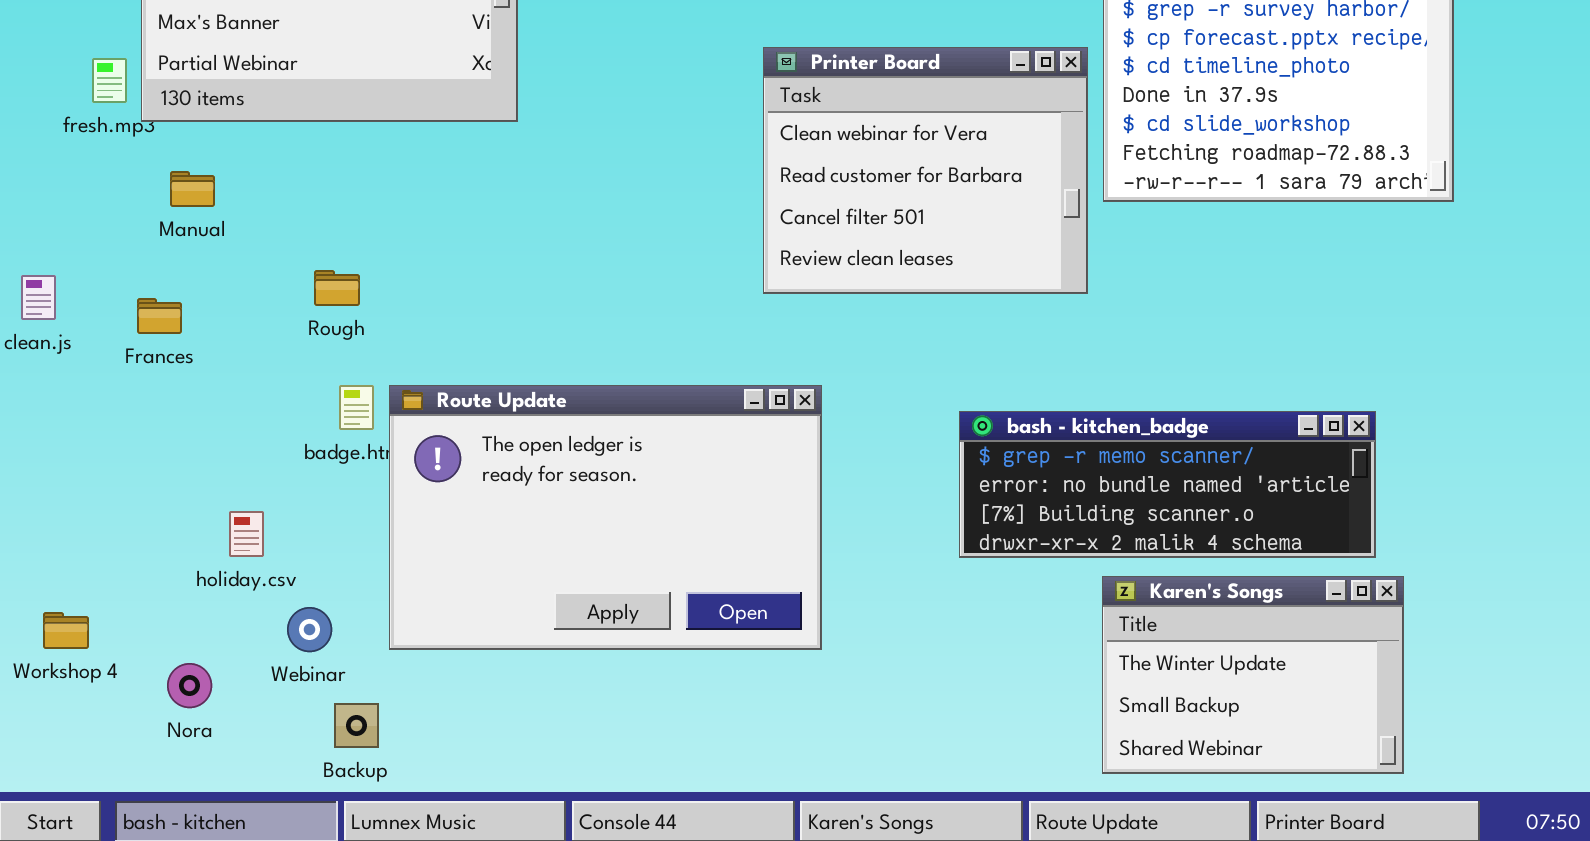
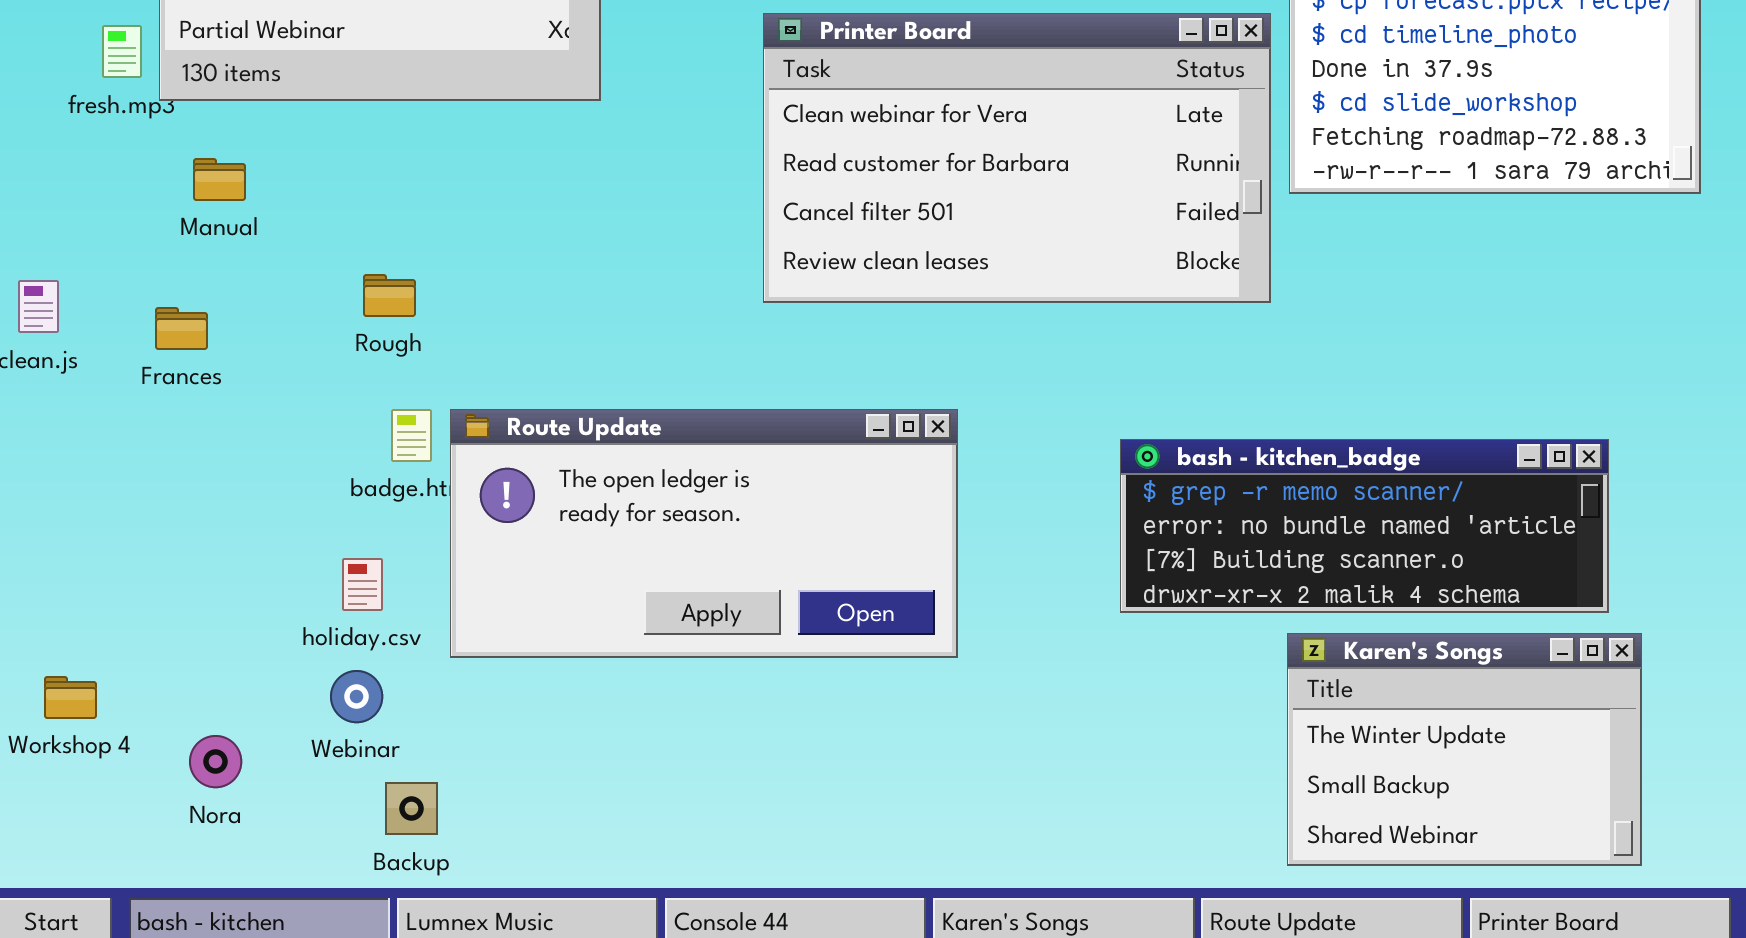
Printer Board: [763,47,1088,294] -> [763,13,1271,303], resized
Route Update: [389,385,822,650] -> [450,409,958,658], resized
holiday.csv: [229,511,264,557] -> [342,558,383,611], moved

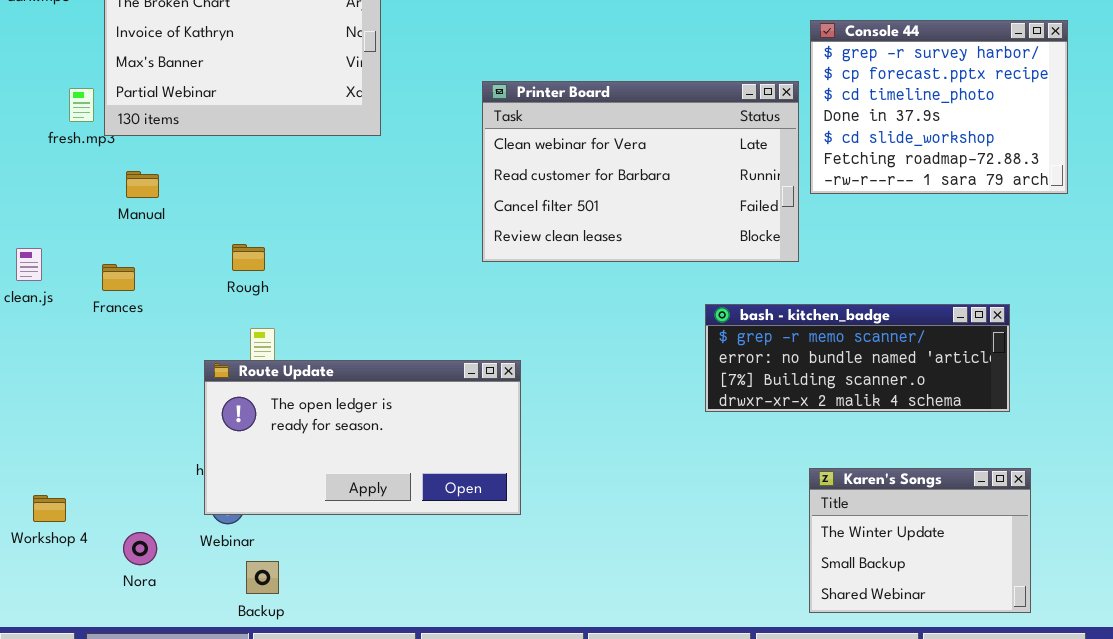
Route Update: [450,409,958,658] -> [204,360,521,515], moved
bash - kitchen_badge: [1120,439,1609,613] -> [705,304,1010,412], moved

